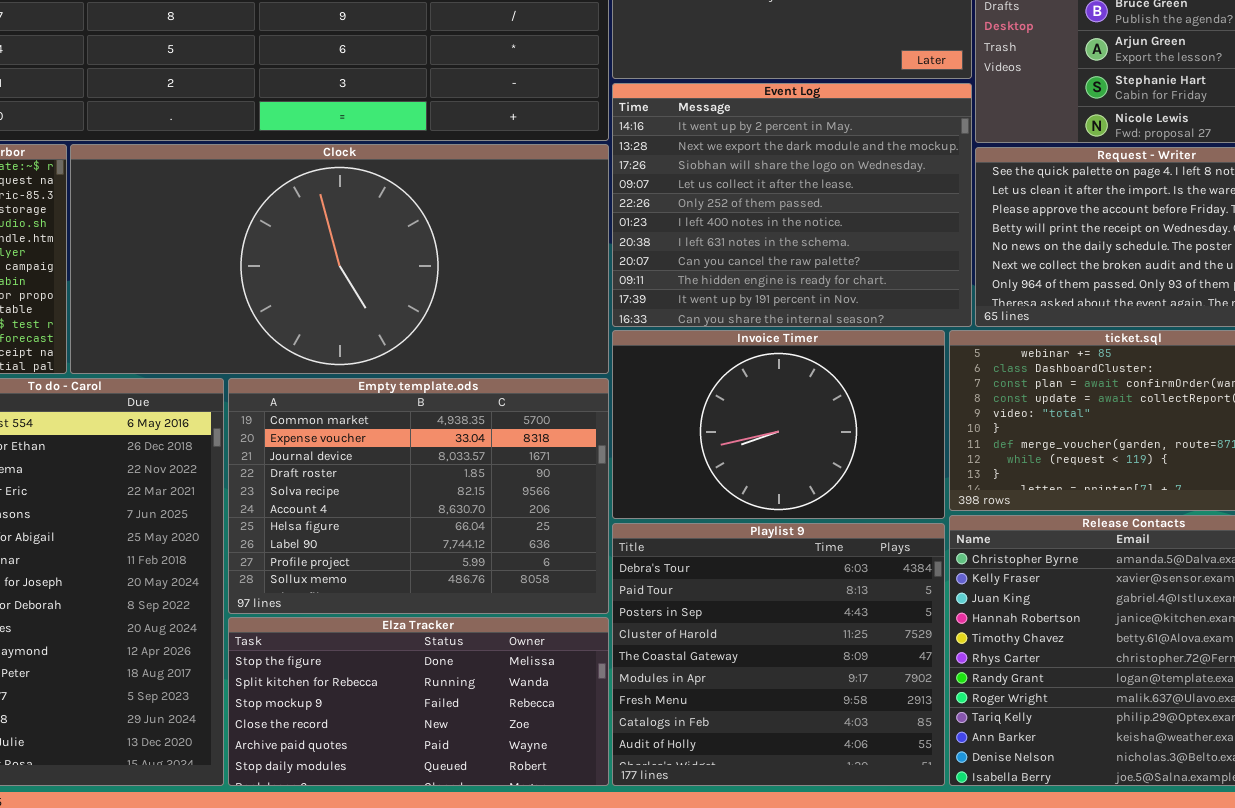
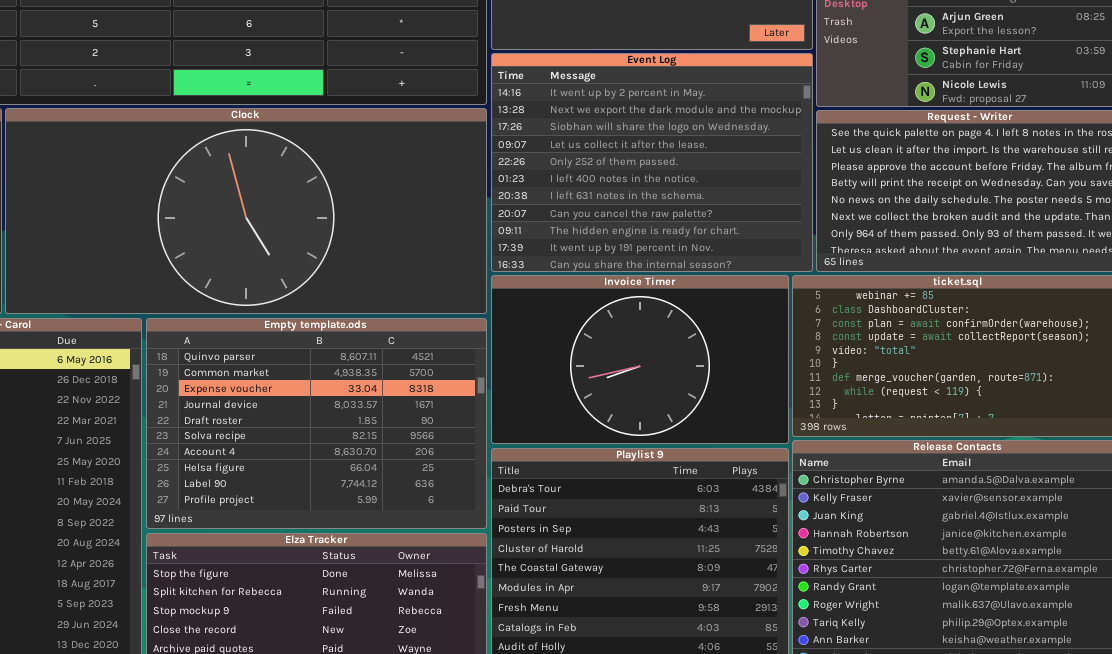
Empty template.ods: [228,378,609,614] -> [146,318,487,529], scrolled up 1 row

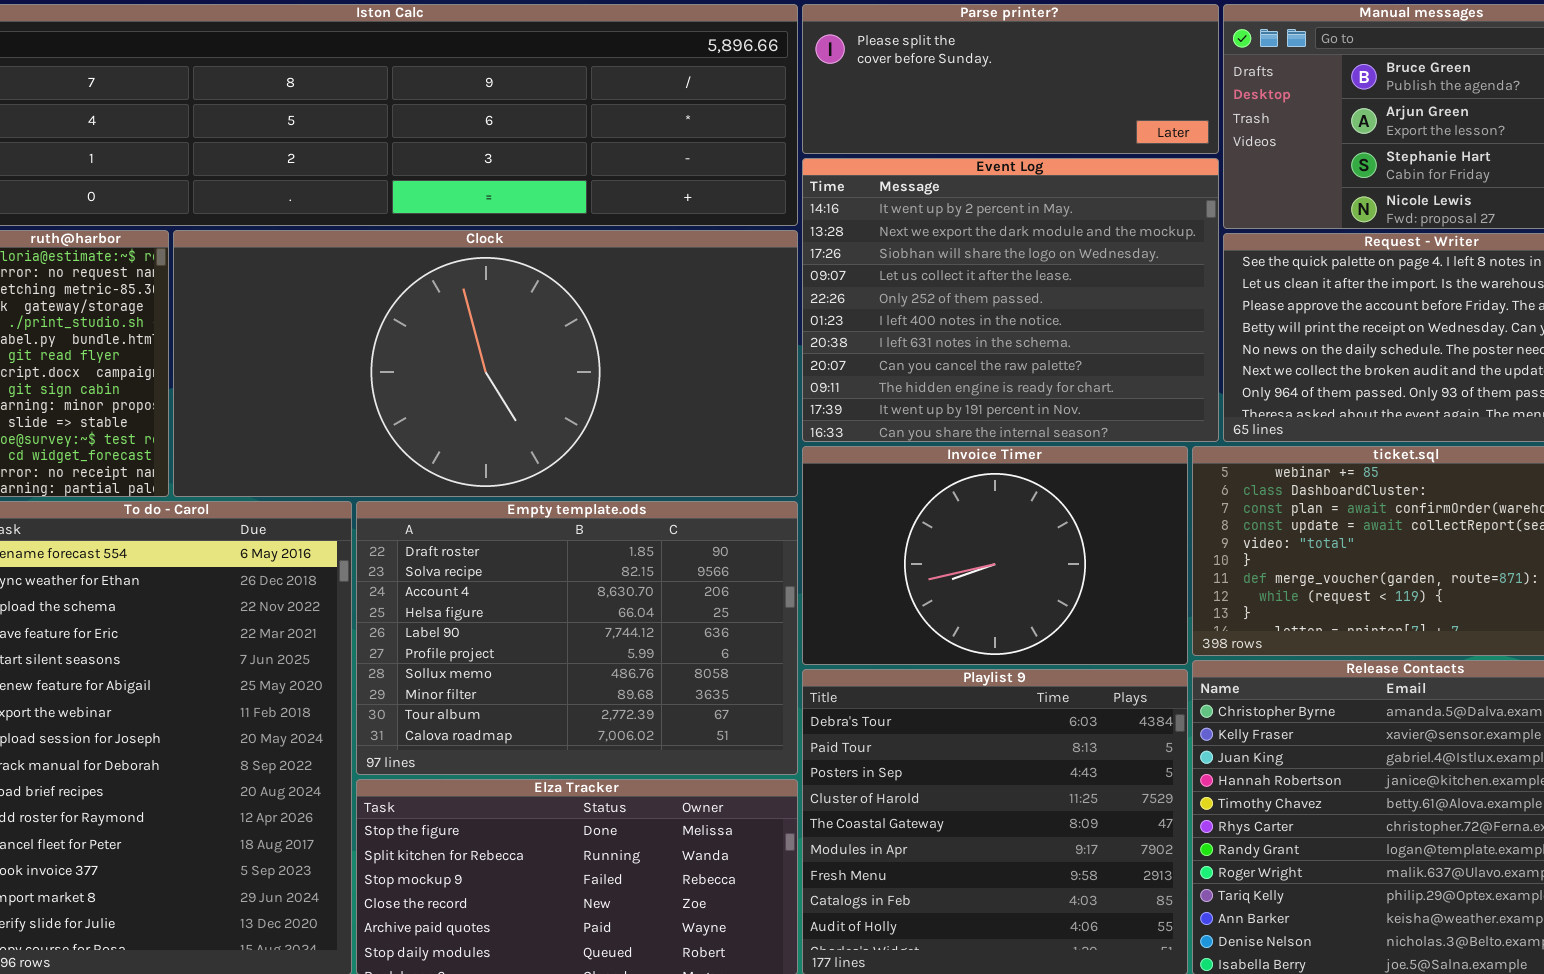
Empty template.ods: [146,318,487,529] -> [356,501,798,775], scrolled down 4 rows

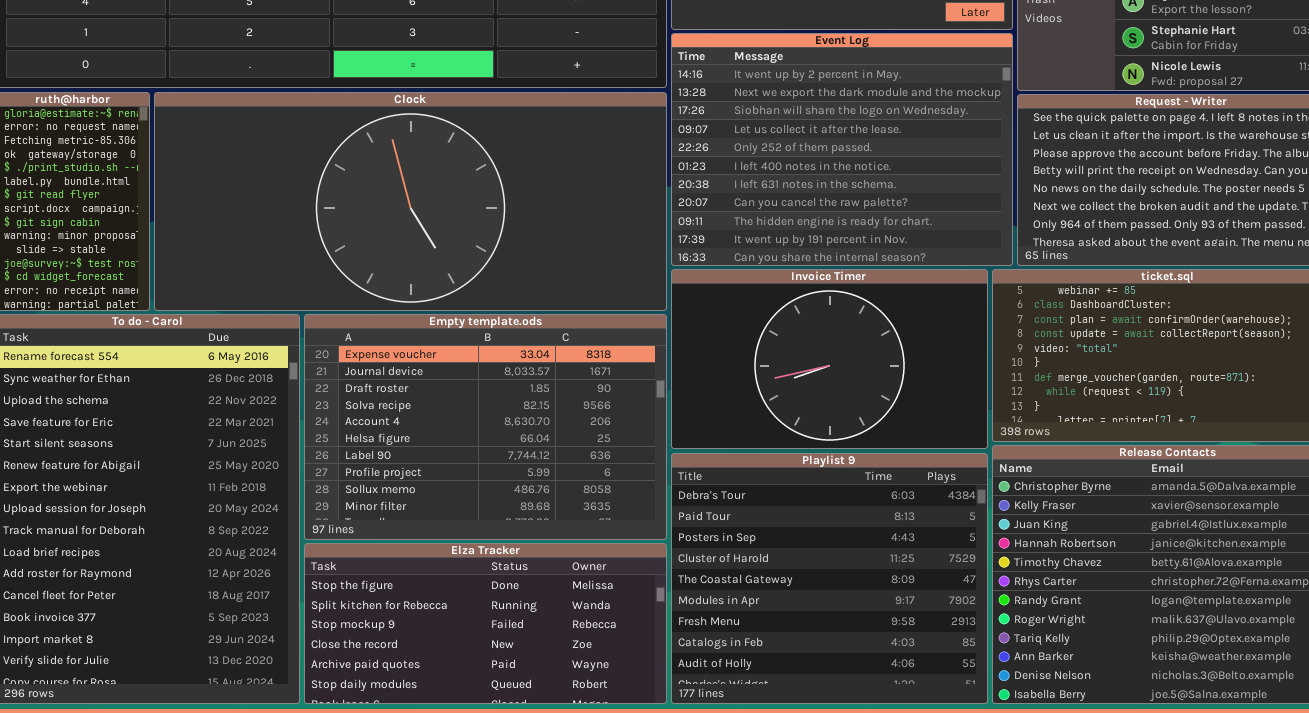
Empty template.ods: [356,501,798,775] -> [304,314,667,540], scrolled up 2 rows

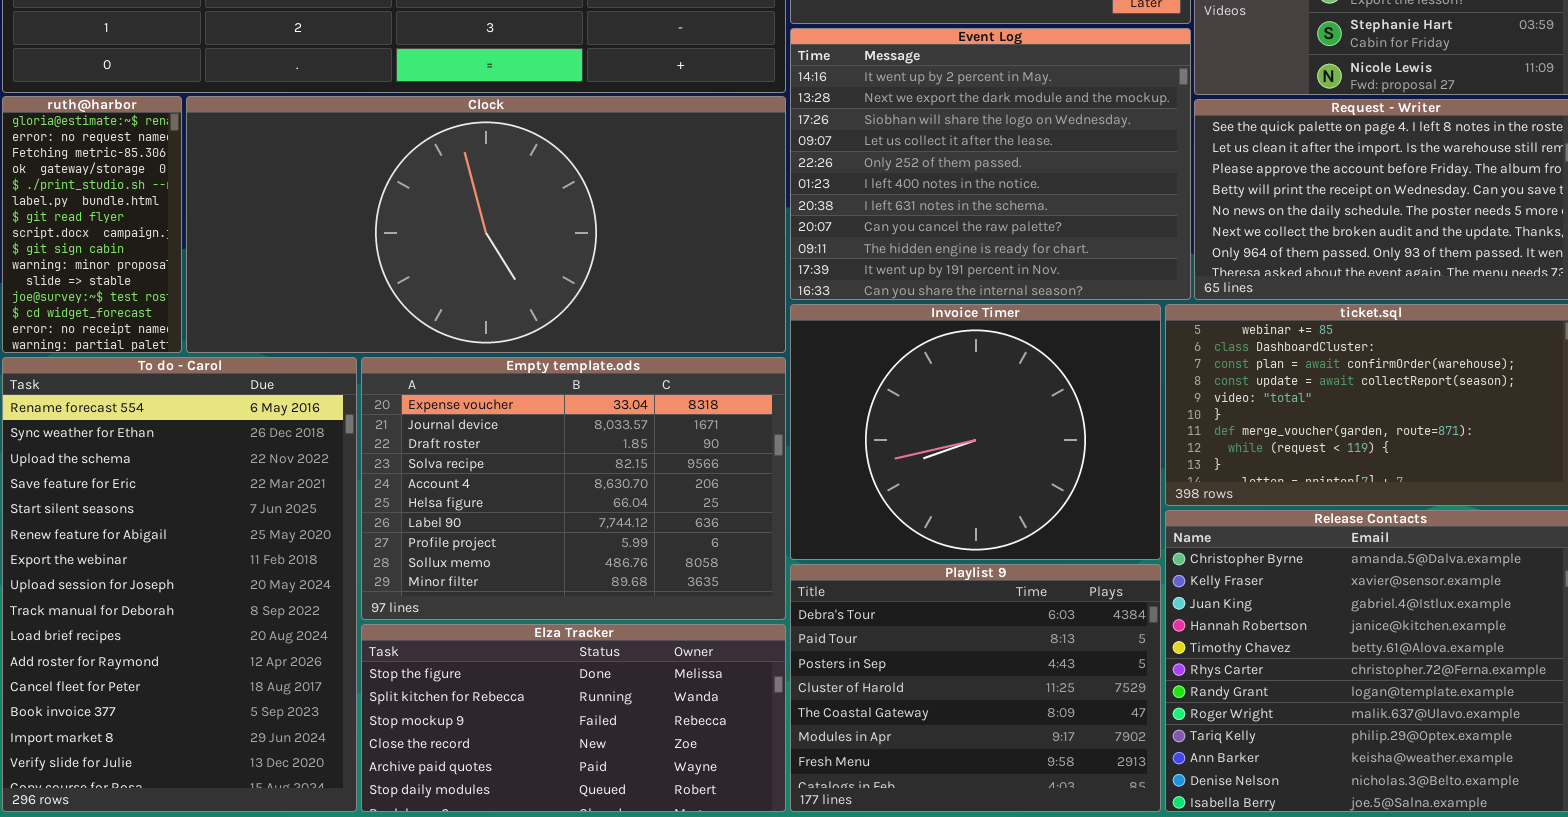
Invoice Timer: [671,269,988,449] -> [790,304,1161,560], resized
Playlist 9: [671,453,988,704] -> [790,564,1161,812], resized

